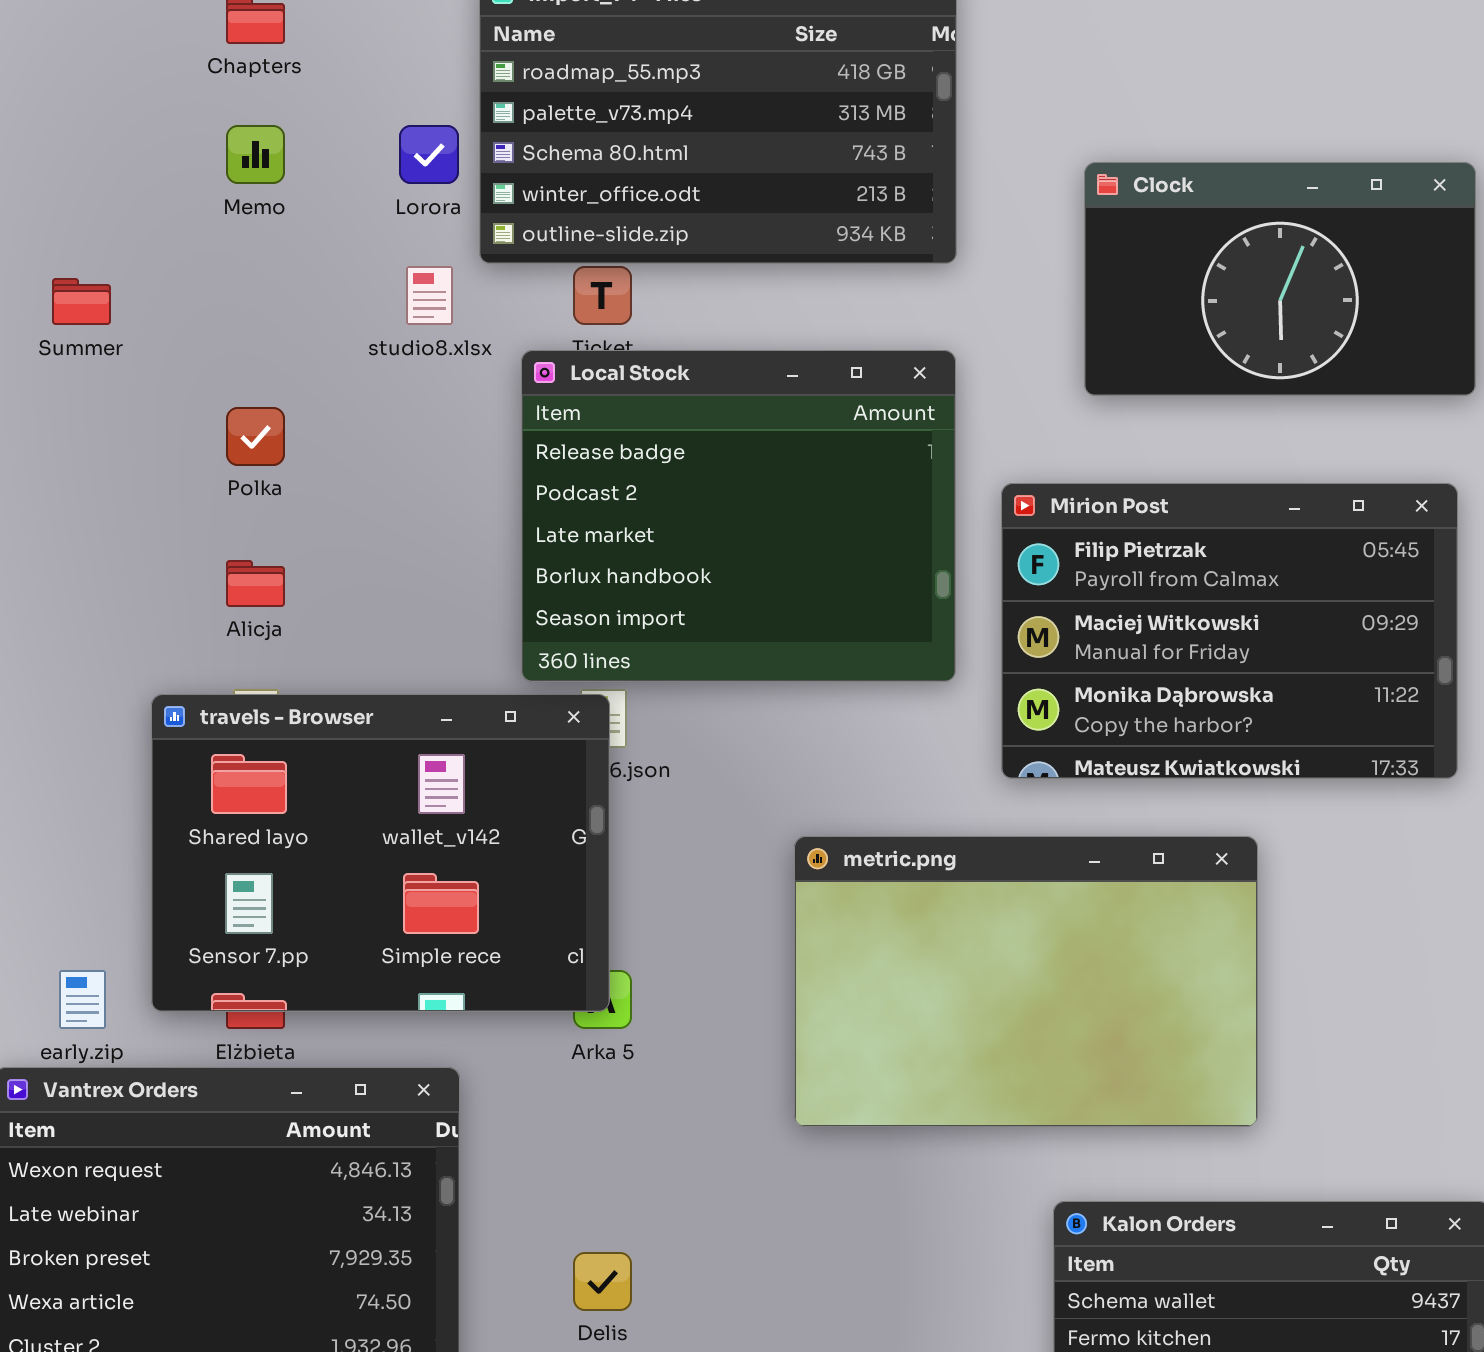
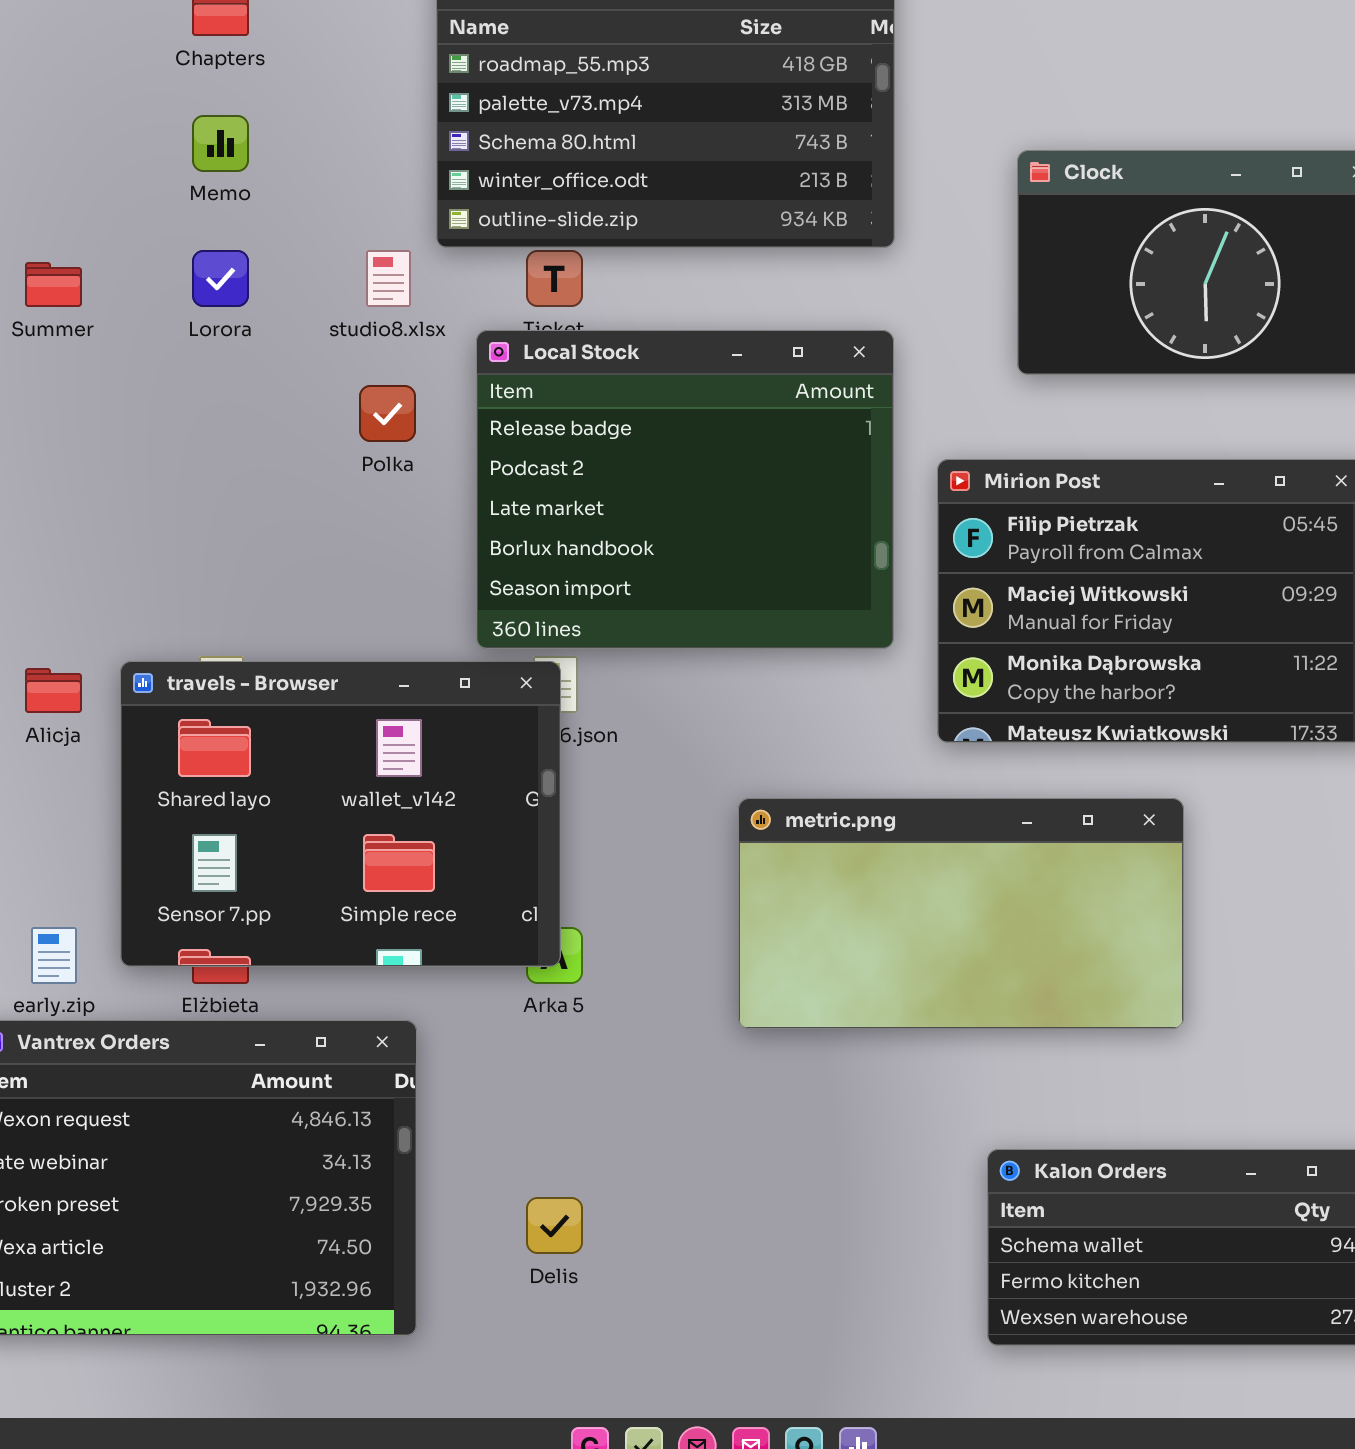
Lorora: [399,125,459,184] -> [192,250,249,307], moved
Polka: [226,407,285,466] -> [359,385,416,442], moved
Alicja: [226,560,285,607] -> [25,668,82,713], moved
metric.png: [794,836,1258,1127] -> [738,798,1184,1029], resized

